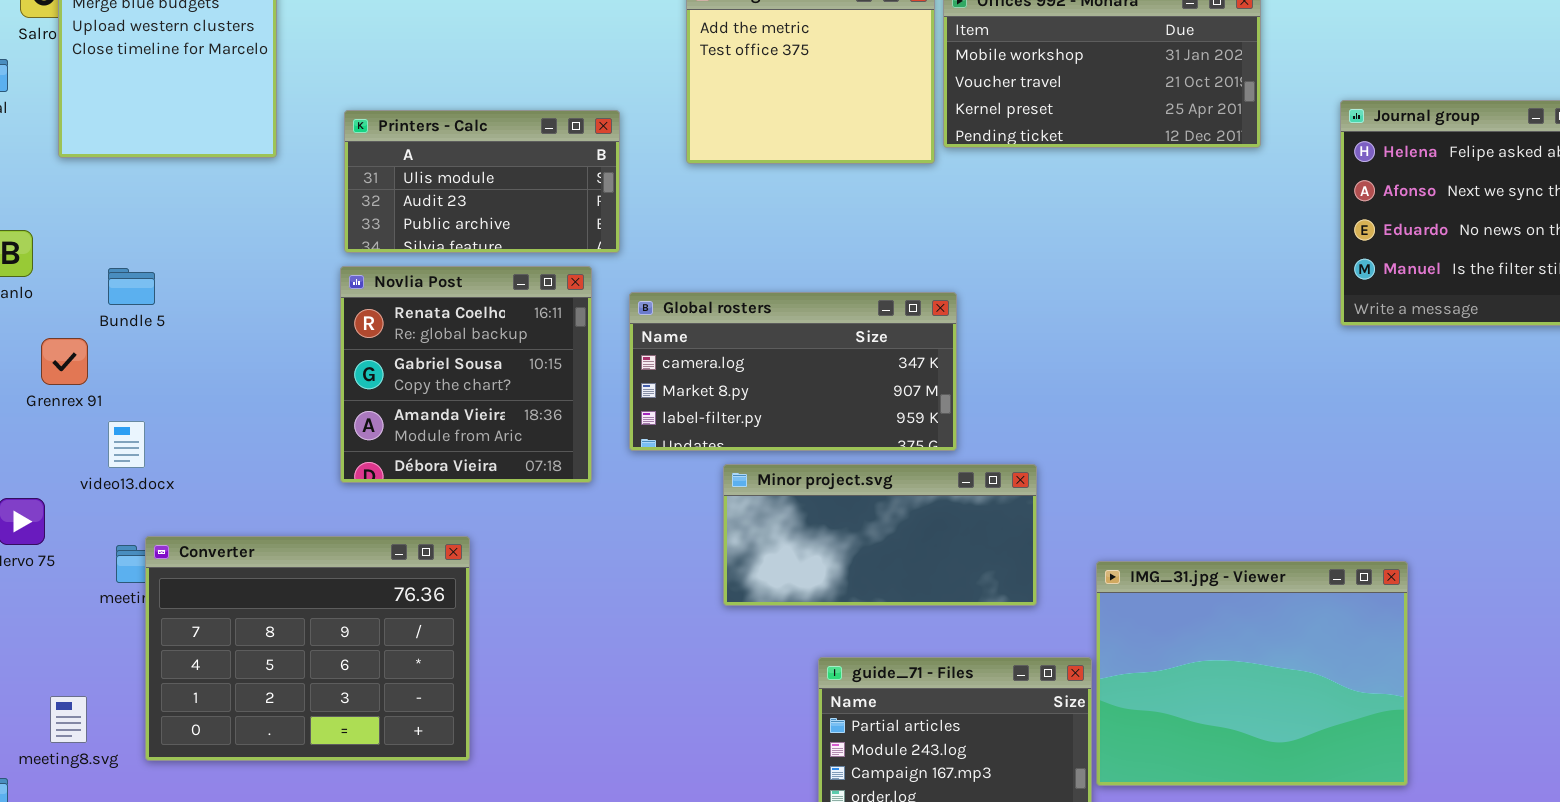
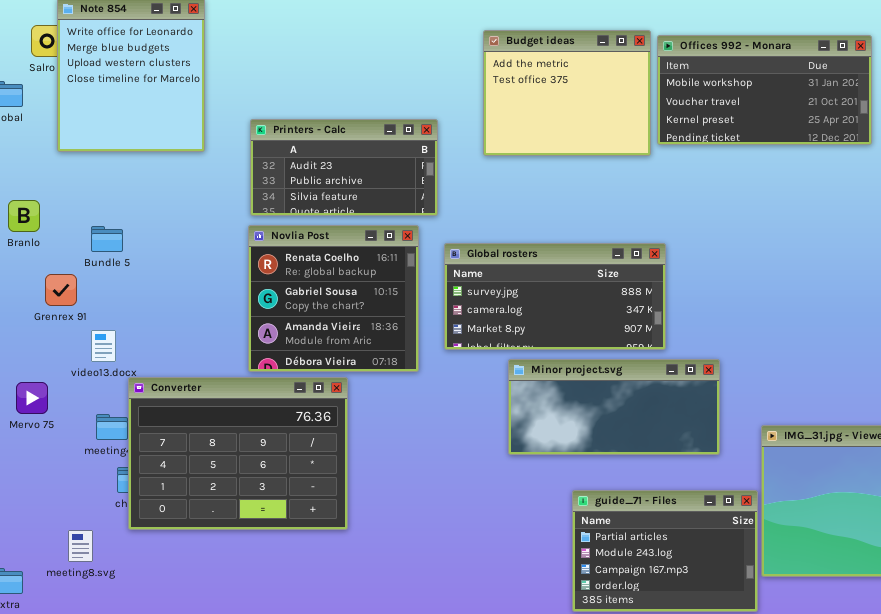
Printers - Calc: [344,110,620,253] -> [250,119,438,216], scrolled down 1 row
Global rosters: [629,292,957,451] -> [444,243,666,350], scrolled up 1 row
Converter: [145,536,470,761] -> [128,377,348,530], moved
meeting8.svg: [50,696,87,743] -> [68,530,93,562], moved

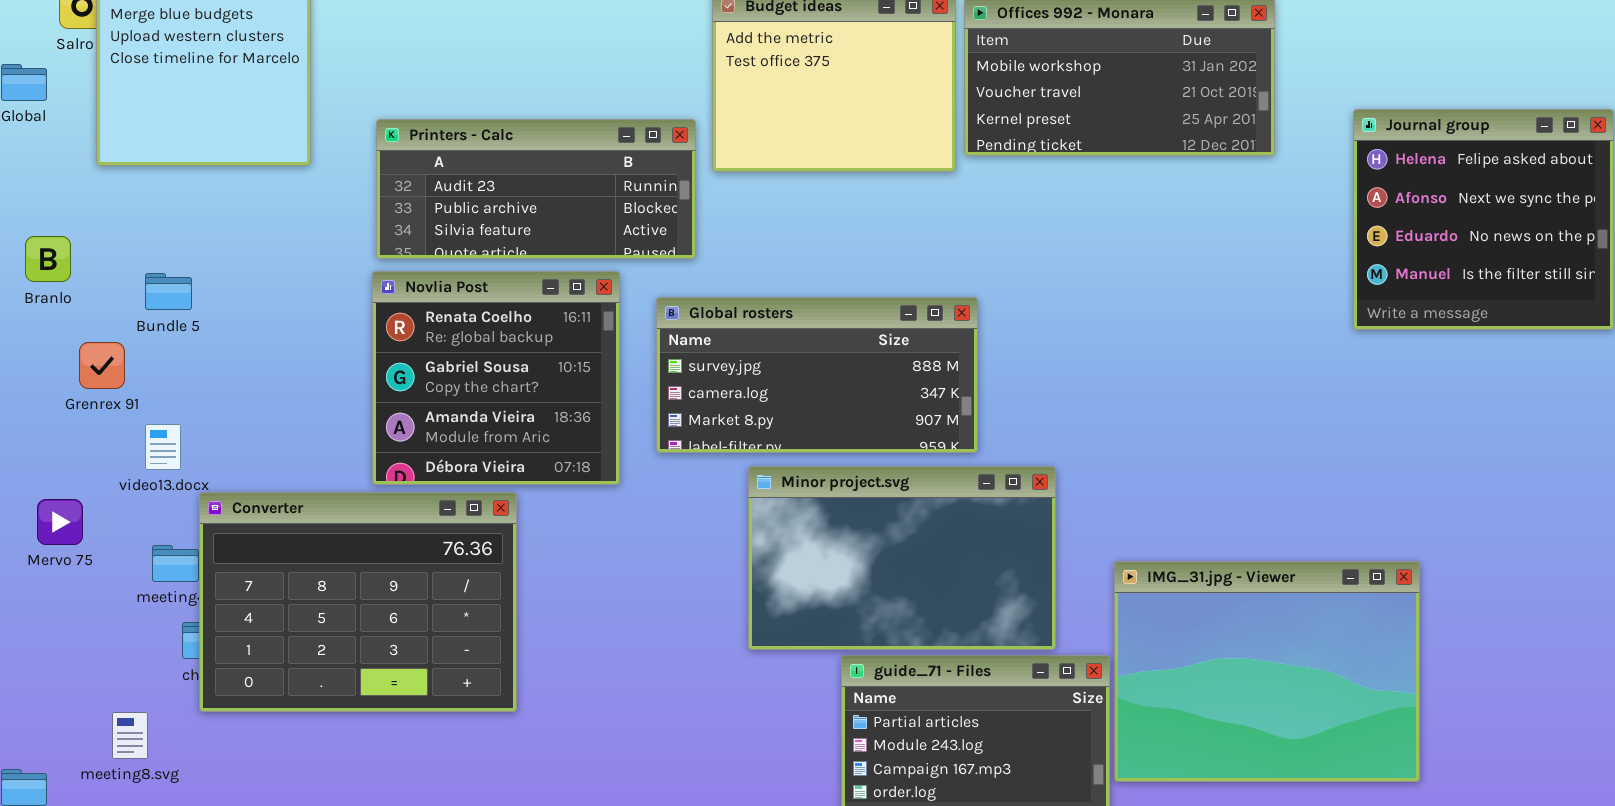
Printers - Calc: [250,119,438,216] -> [376,119,696,259], resized
Minor project.svg: [508,359,720,455] -> [748,466,1056,650], resized

